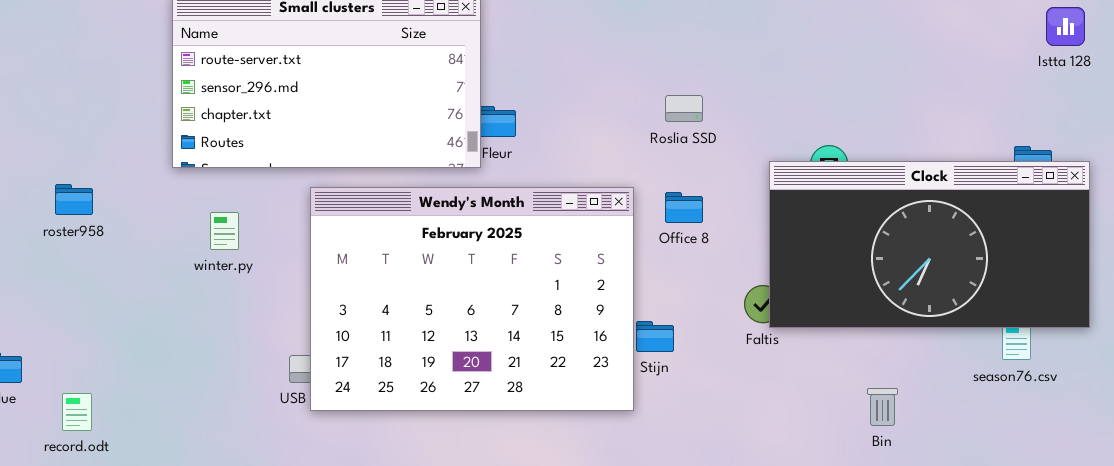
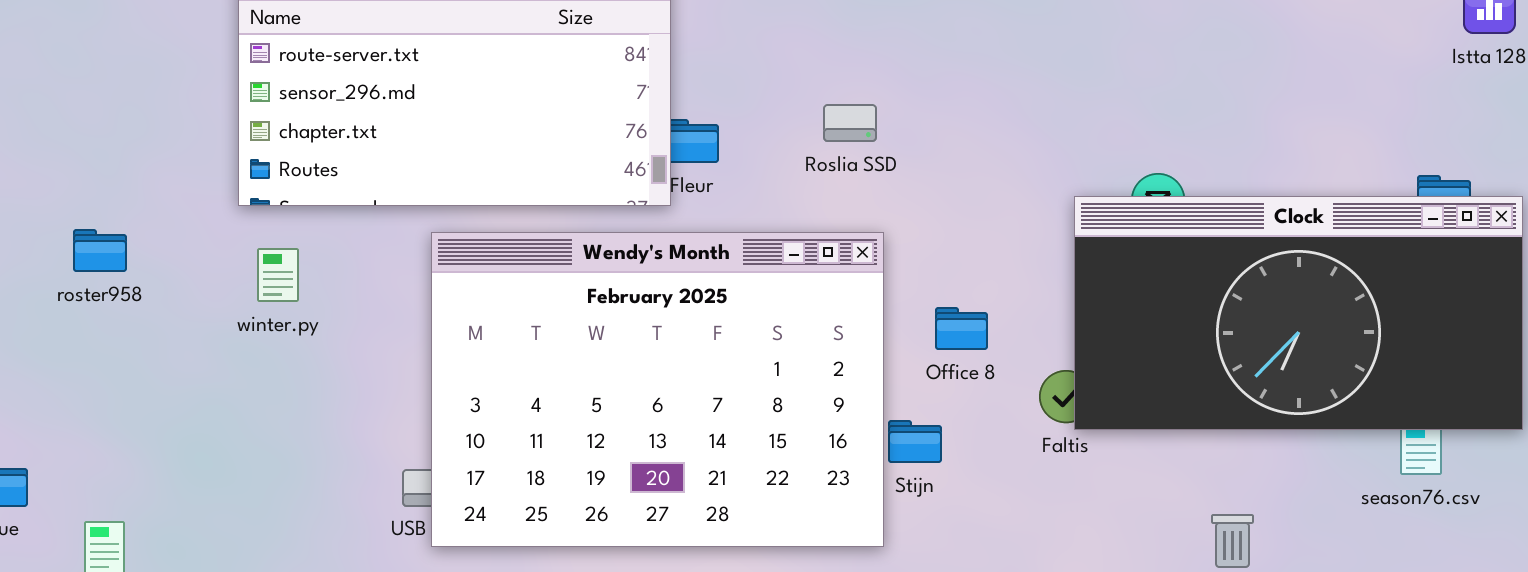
Roslia SSD: [665,95,703,122] -> [823,104,877,142], moved
Office 8: [665,192,703,223] -> [935,307,988,350], moved
winter.py: [210,212,239,250] -> [257,248,299,302], moved

